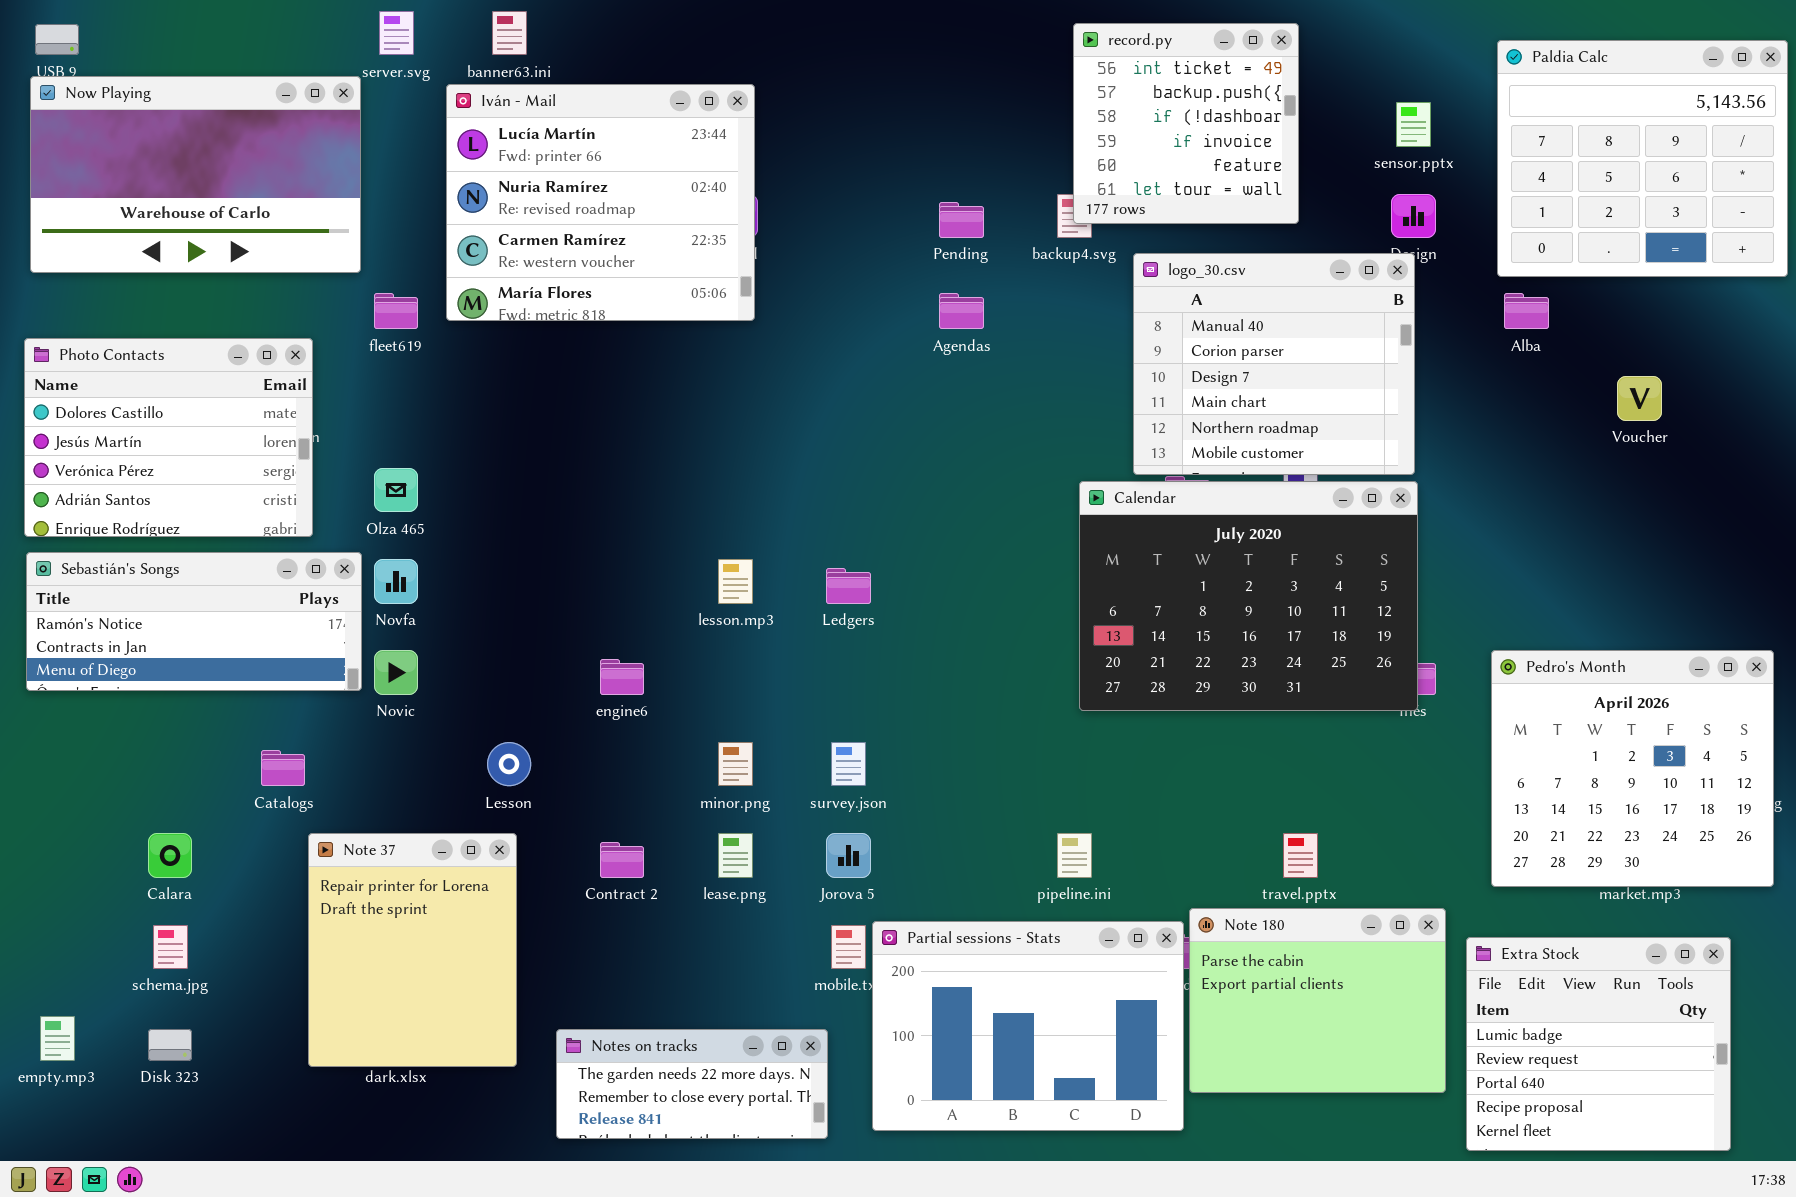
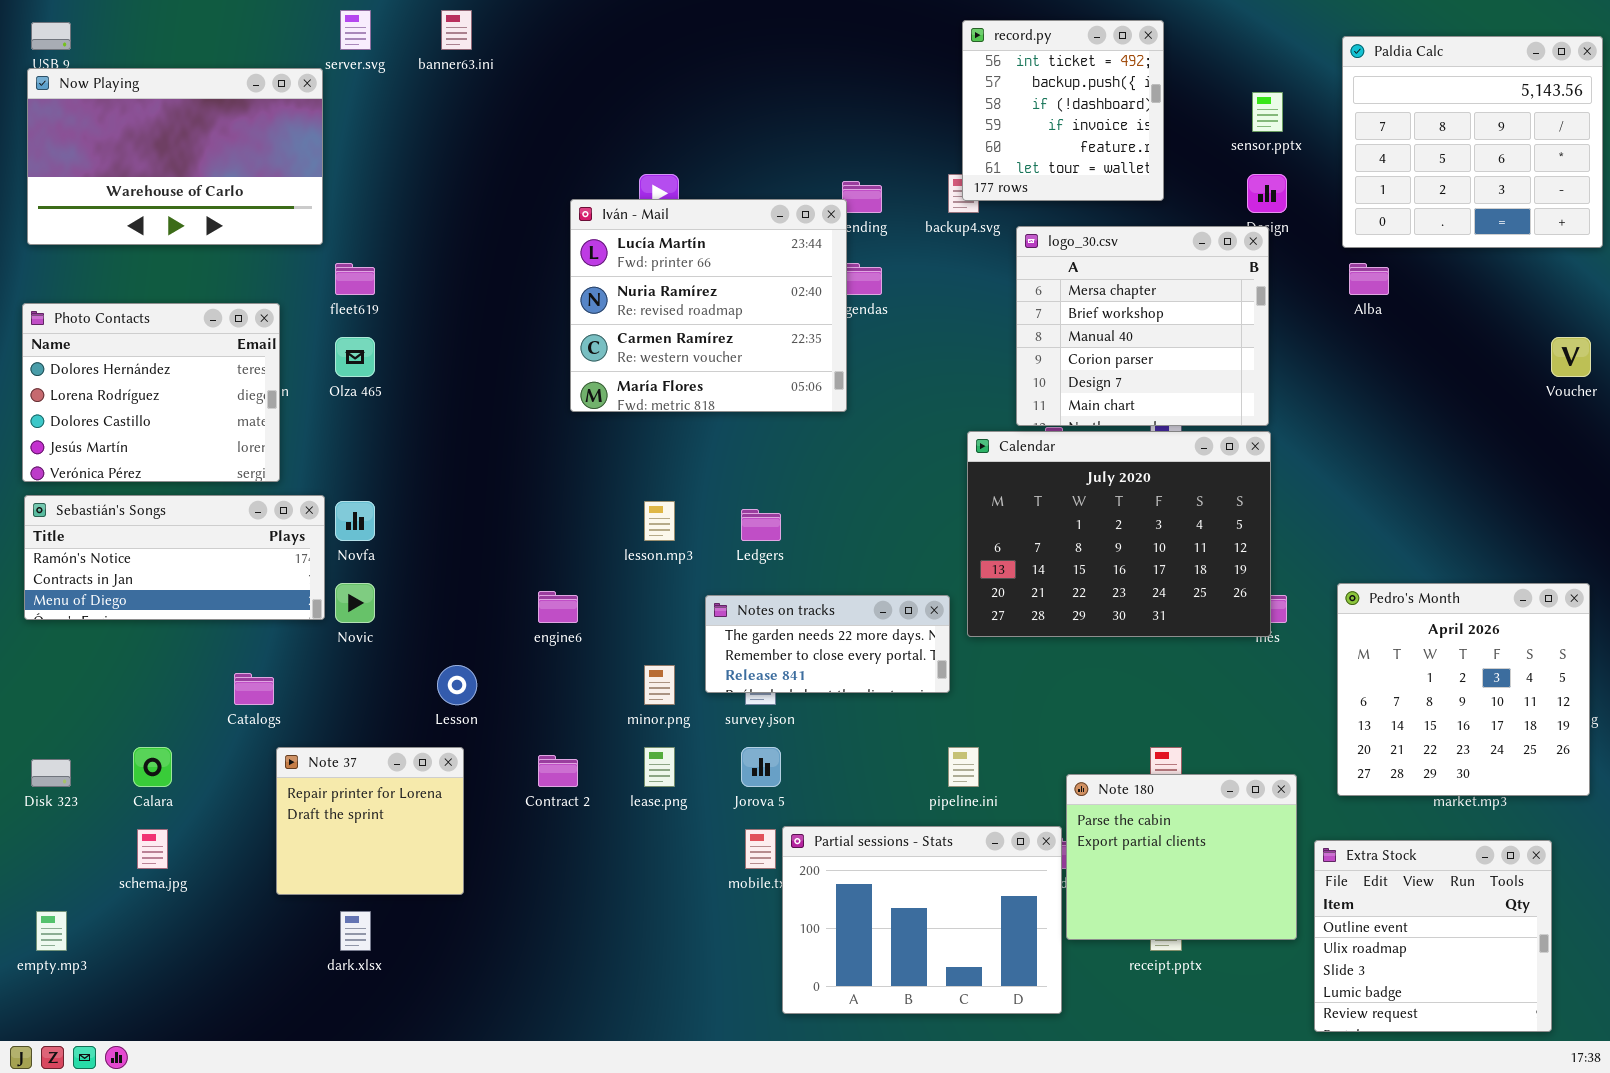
Iván - Mail: [446,84,755,321] -> [570,199,847,412], moved
logo_30.csv: [1133,253,1415,475] -> [1016,226,1269,426], scrolled up 2 rows
Photo Contacts: [24,338,313,537] -> [22,303,280,482], scrolled up 2 rows
Voucher: [1617,376,1662,421] -> [1551,337,1591,377], moved
Olza 465: [374,468,418,512] -> [335,337,375,377], moved
Note 37: [308,833,517,1067] -> [276,747,464,895], resized
Note 180: [1189,908,1446,1093] -> [1066,774,1297,940], moved
Extra Stock: [1466,937,1731,1151] -> [1314,840,1552,1032], scrolled up 3 rows
Disk 323: [148,1029,192,1061] -> [31,759,71,787], moved
Notes on tracks: [556,1029,828,1139] -> [705,595,950,693], moved

